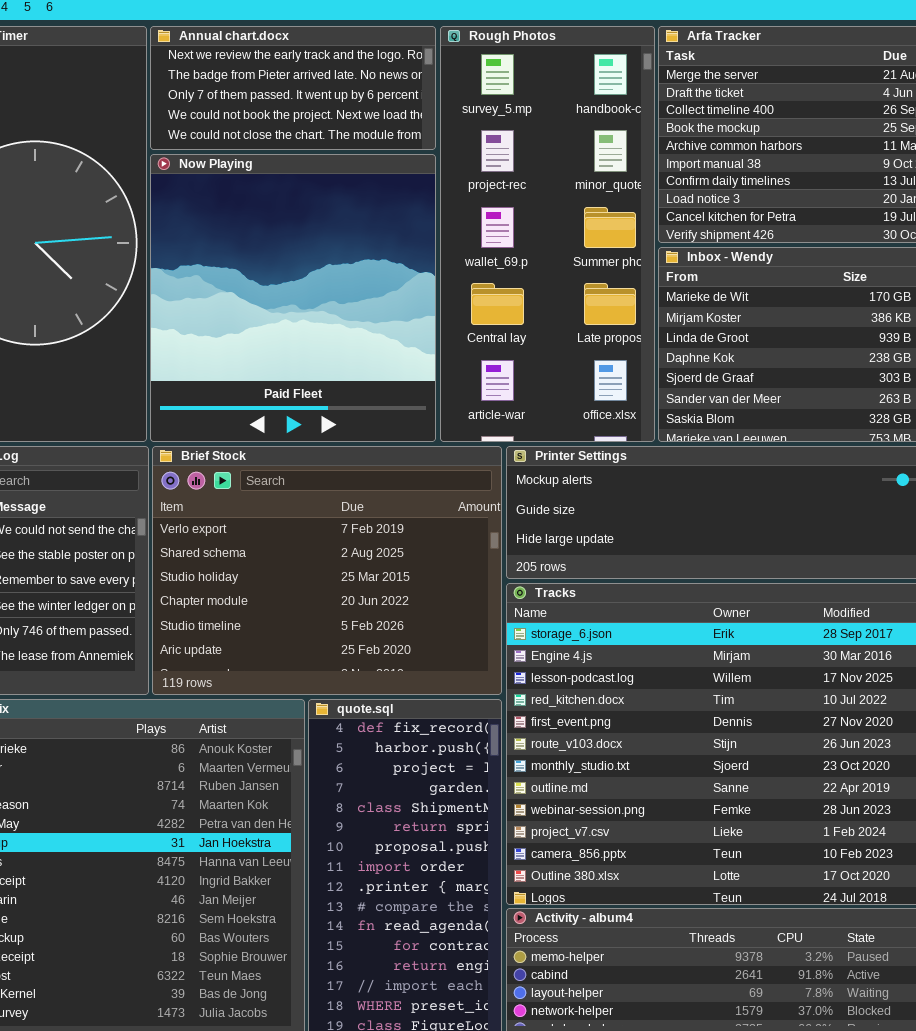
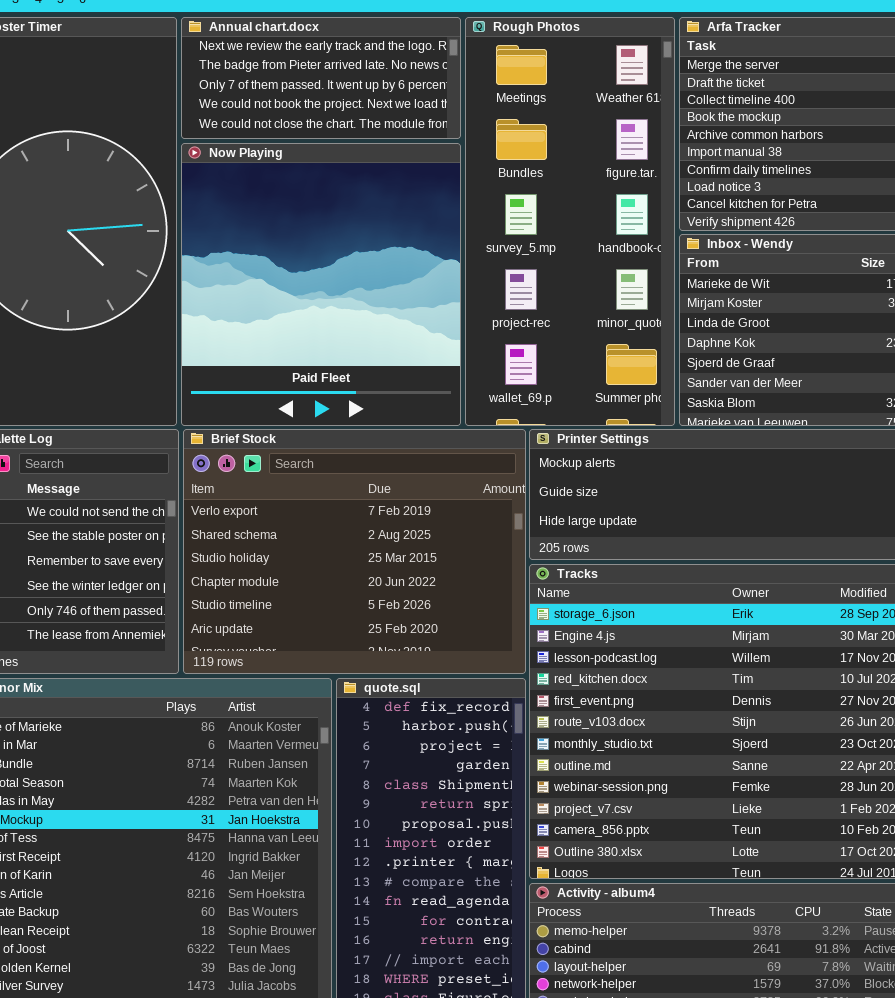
Rough Photos: [440,26,655,442] -> [465,17,675,426], scrolled up 2 rows

